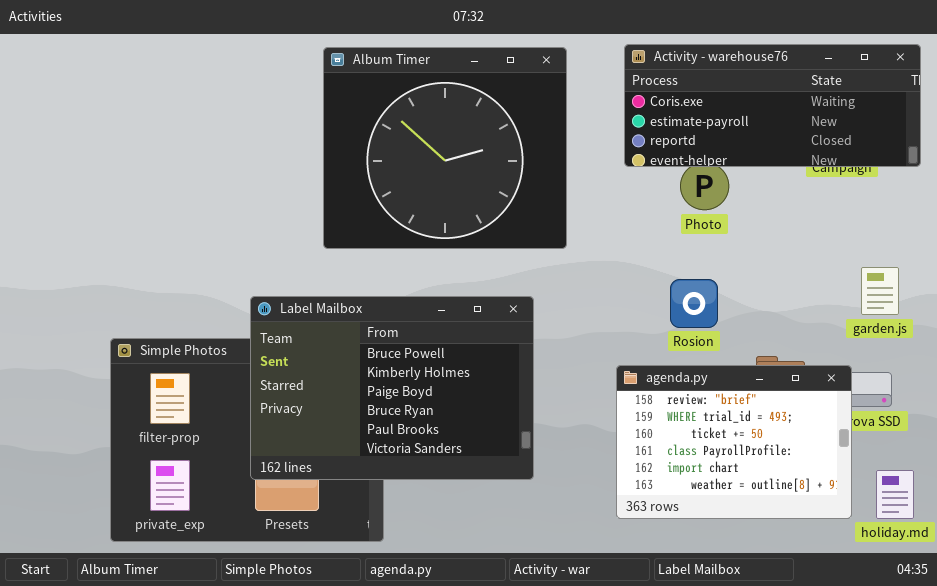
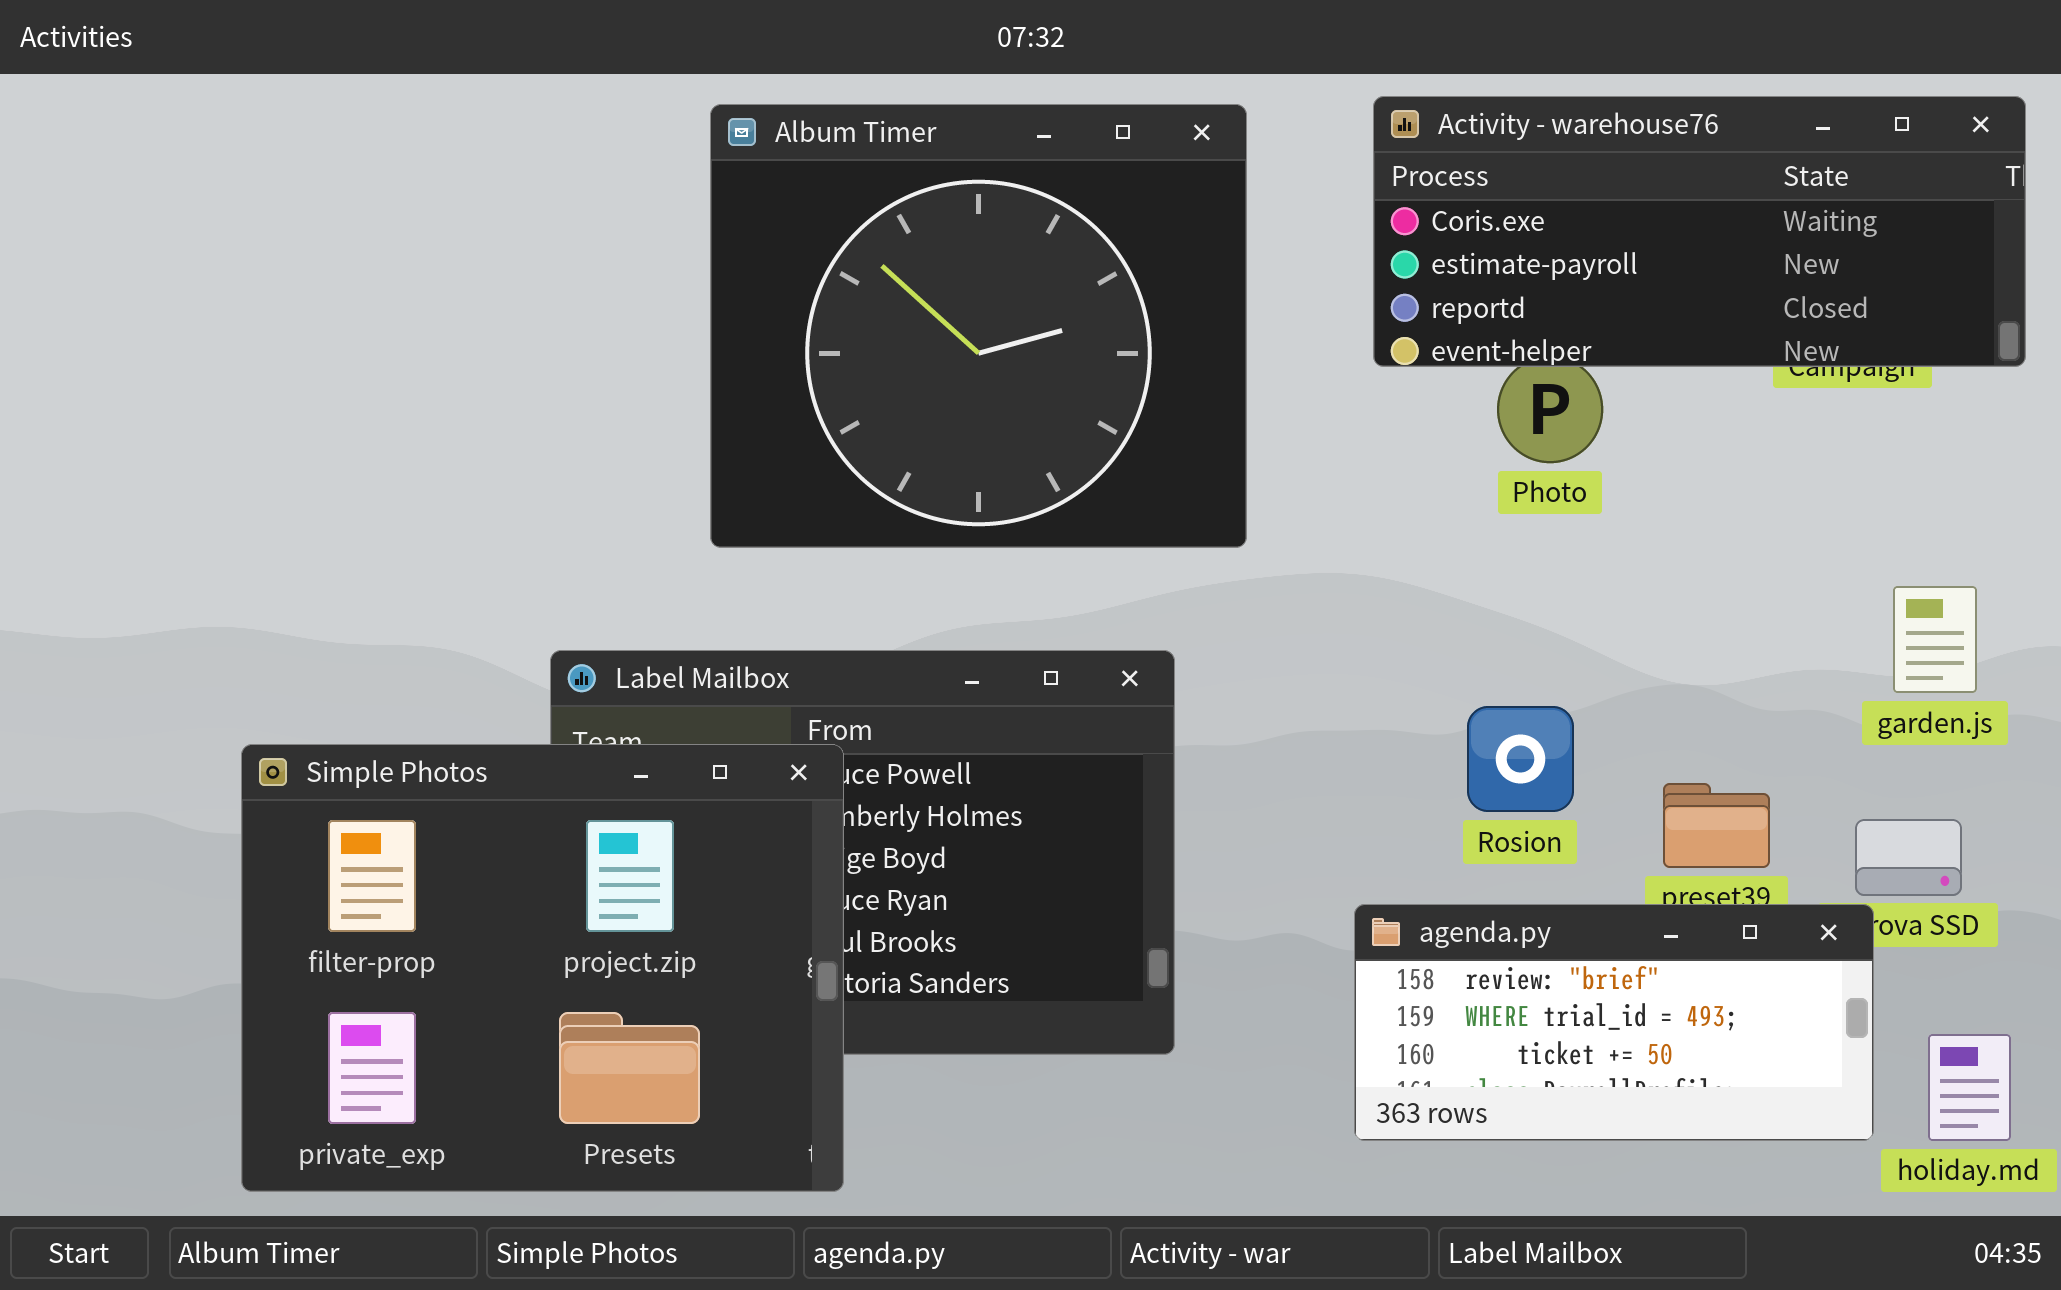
Rosion: [670,279,718,328] -> [1467,706,1574,812], moved
Simple Photos: [110,338,384,542] -> [241,744,844,1192], raised
agenda.py: [616,365,852,519] -> [1354,904,1874,1141], resized

